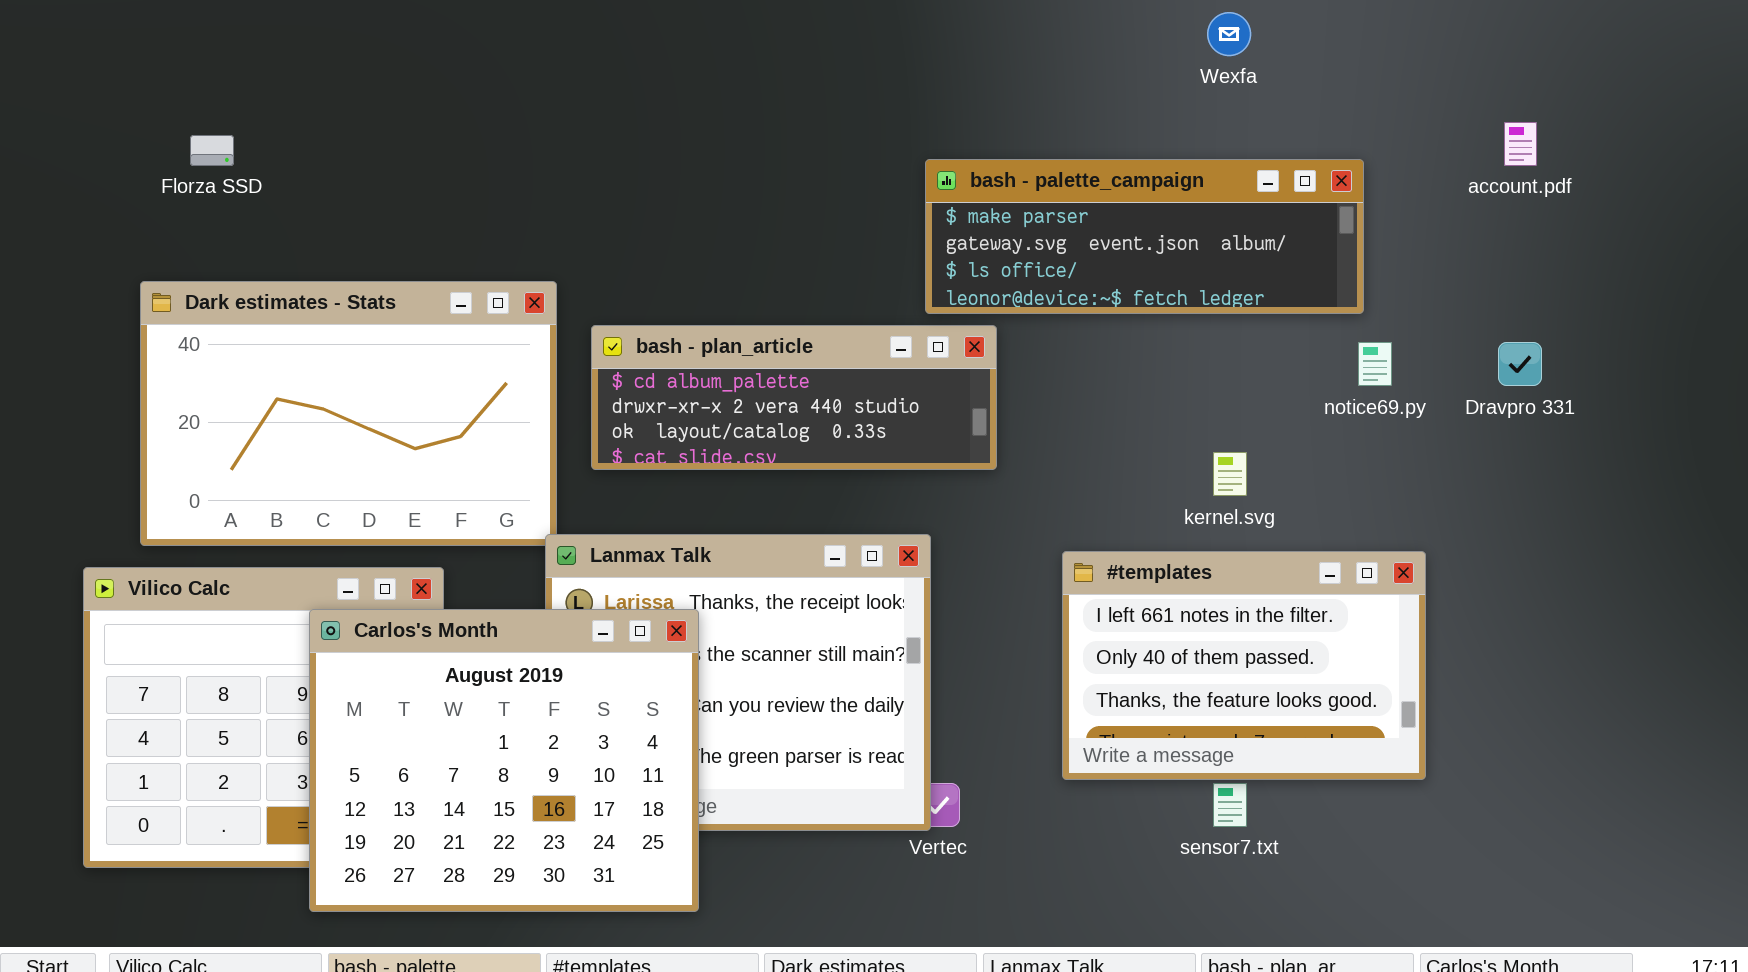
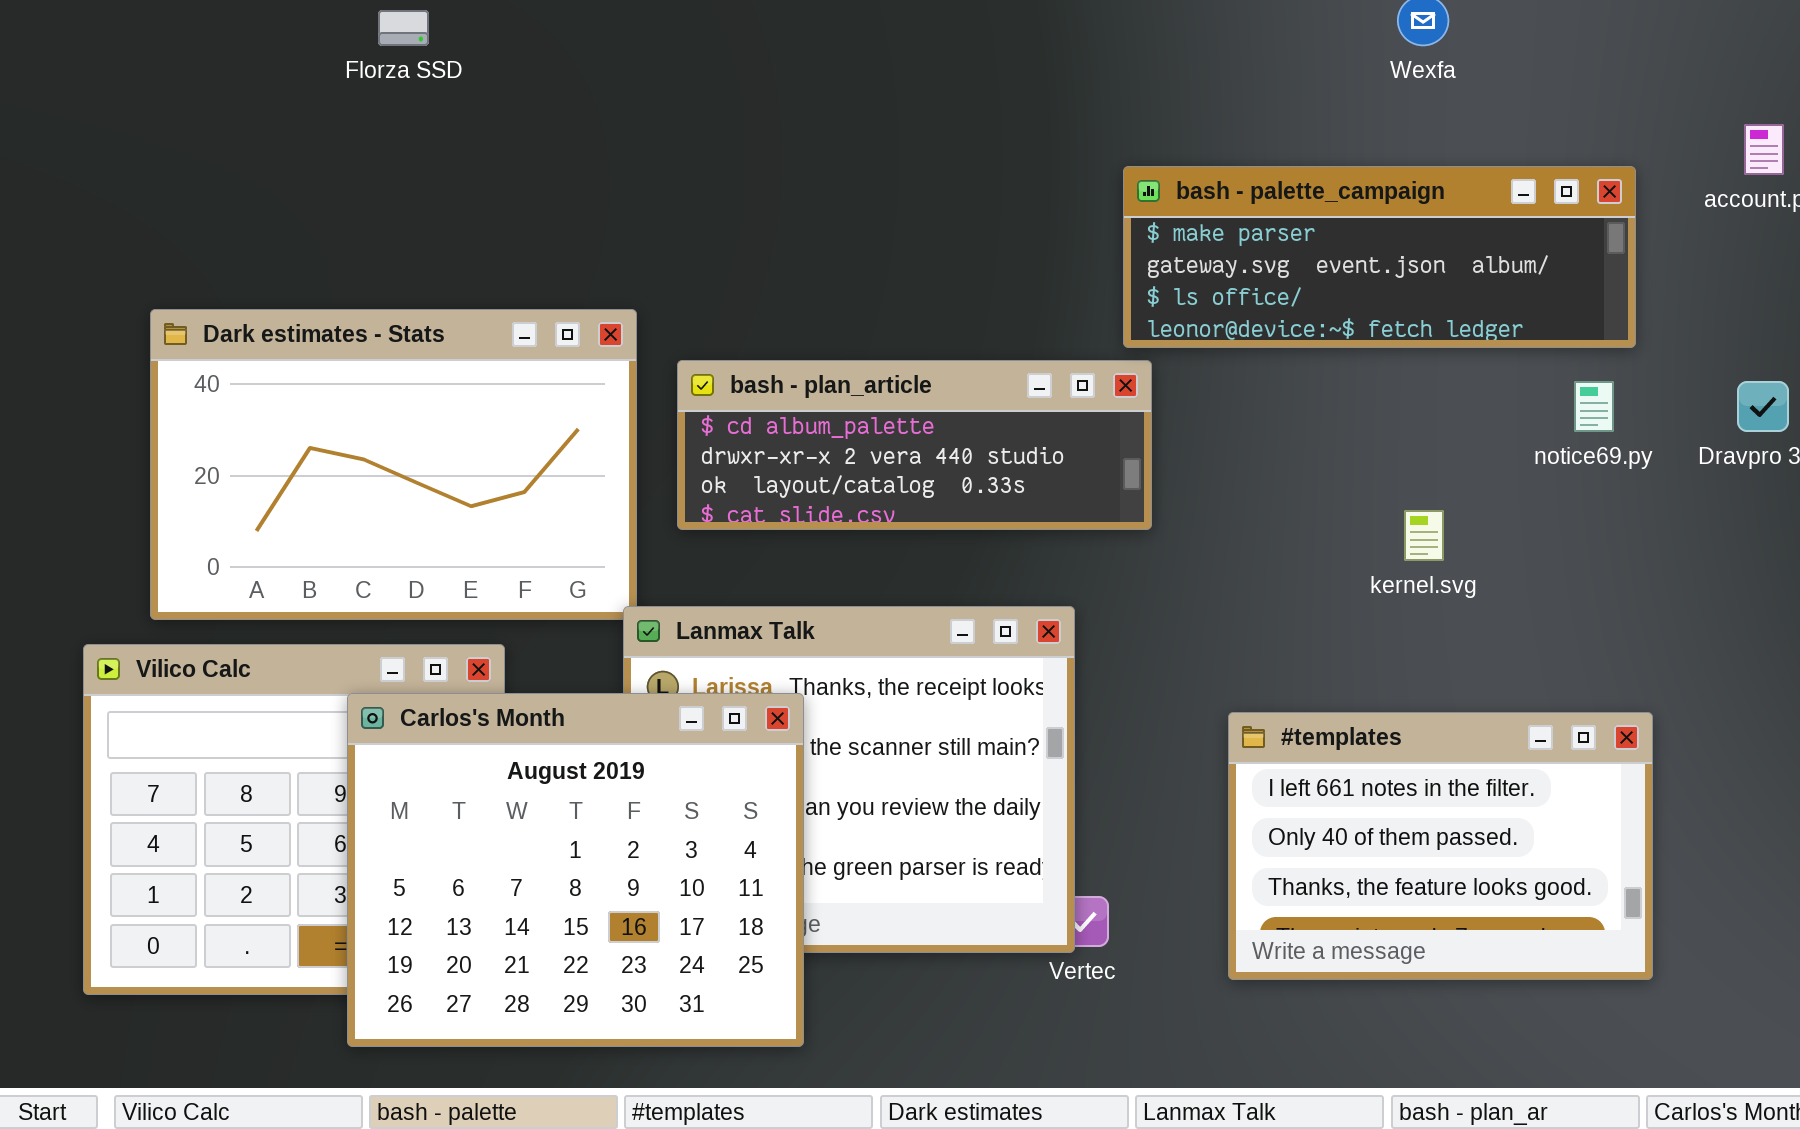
Florza SSD: [190,135,234,166] -> [378,10,429,46], moved
bash - palette_campaign: [925,159,1364,314] -> [1123,166,1636,348], moved
#templates: [1062,551,1426,780] -> [1228,712,1653,980], moved

